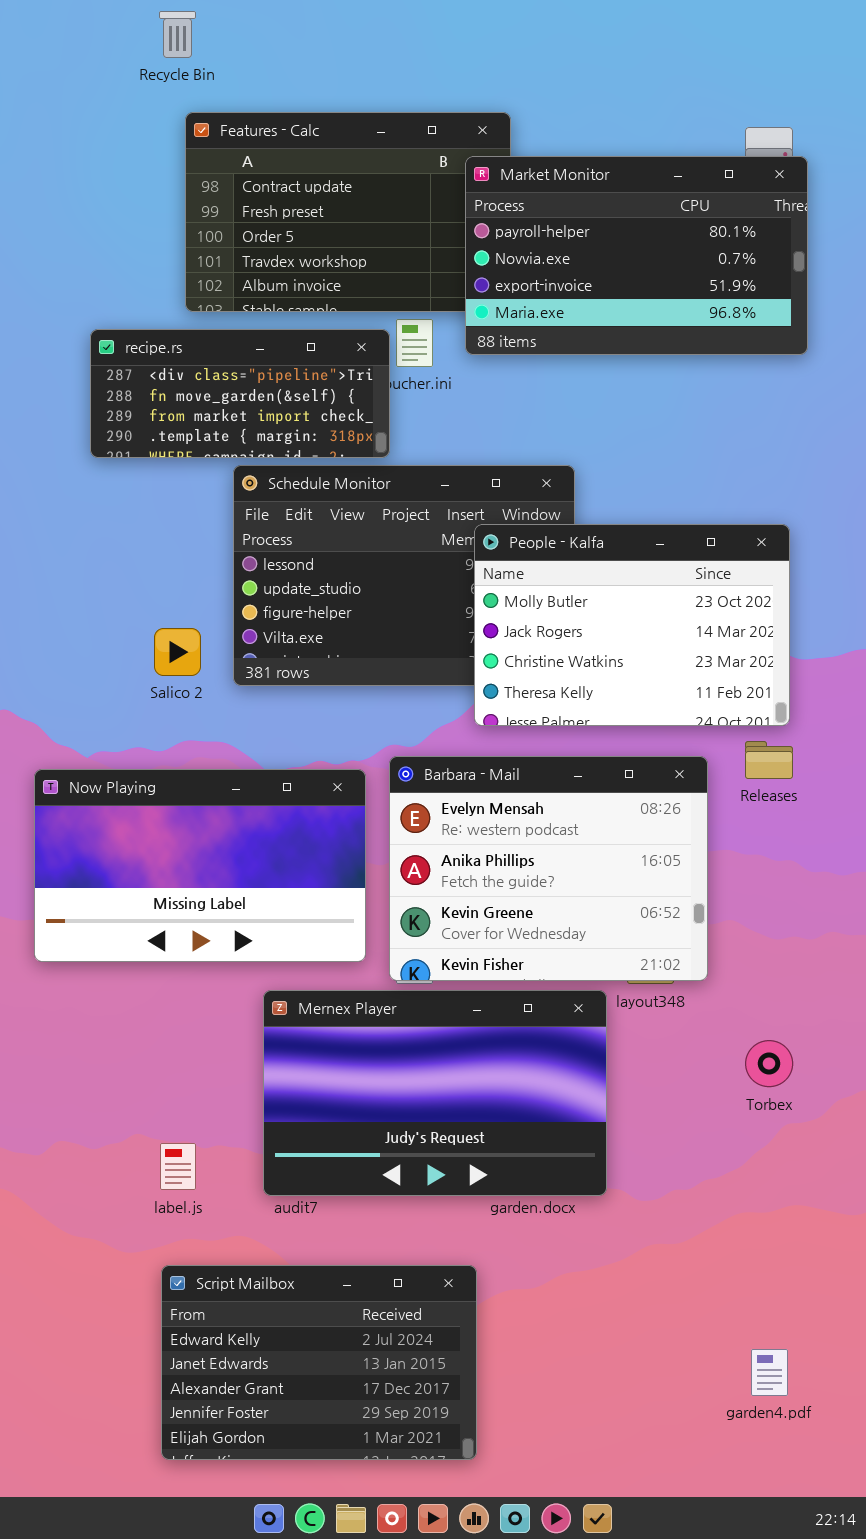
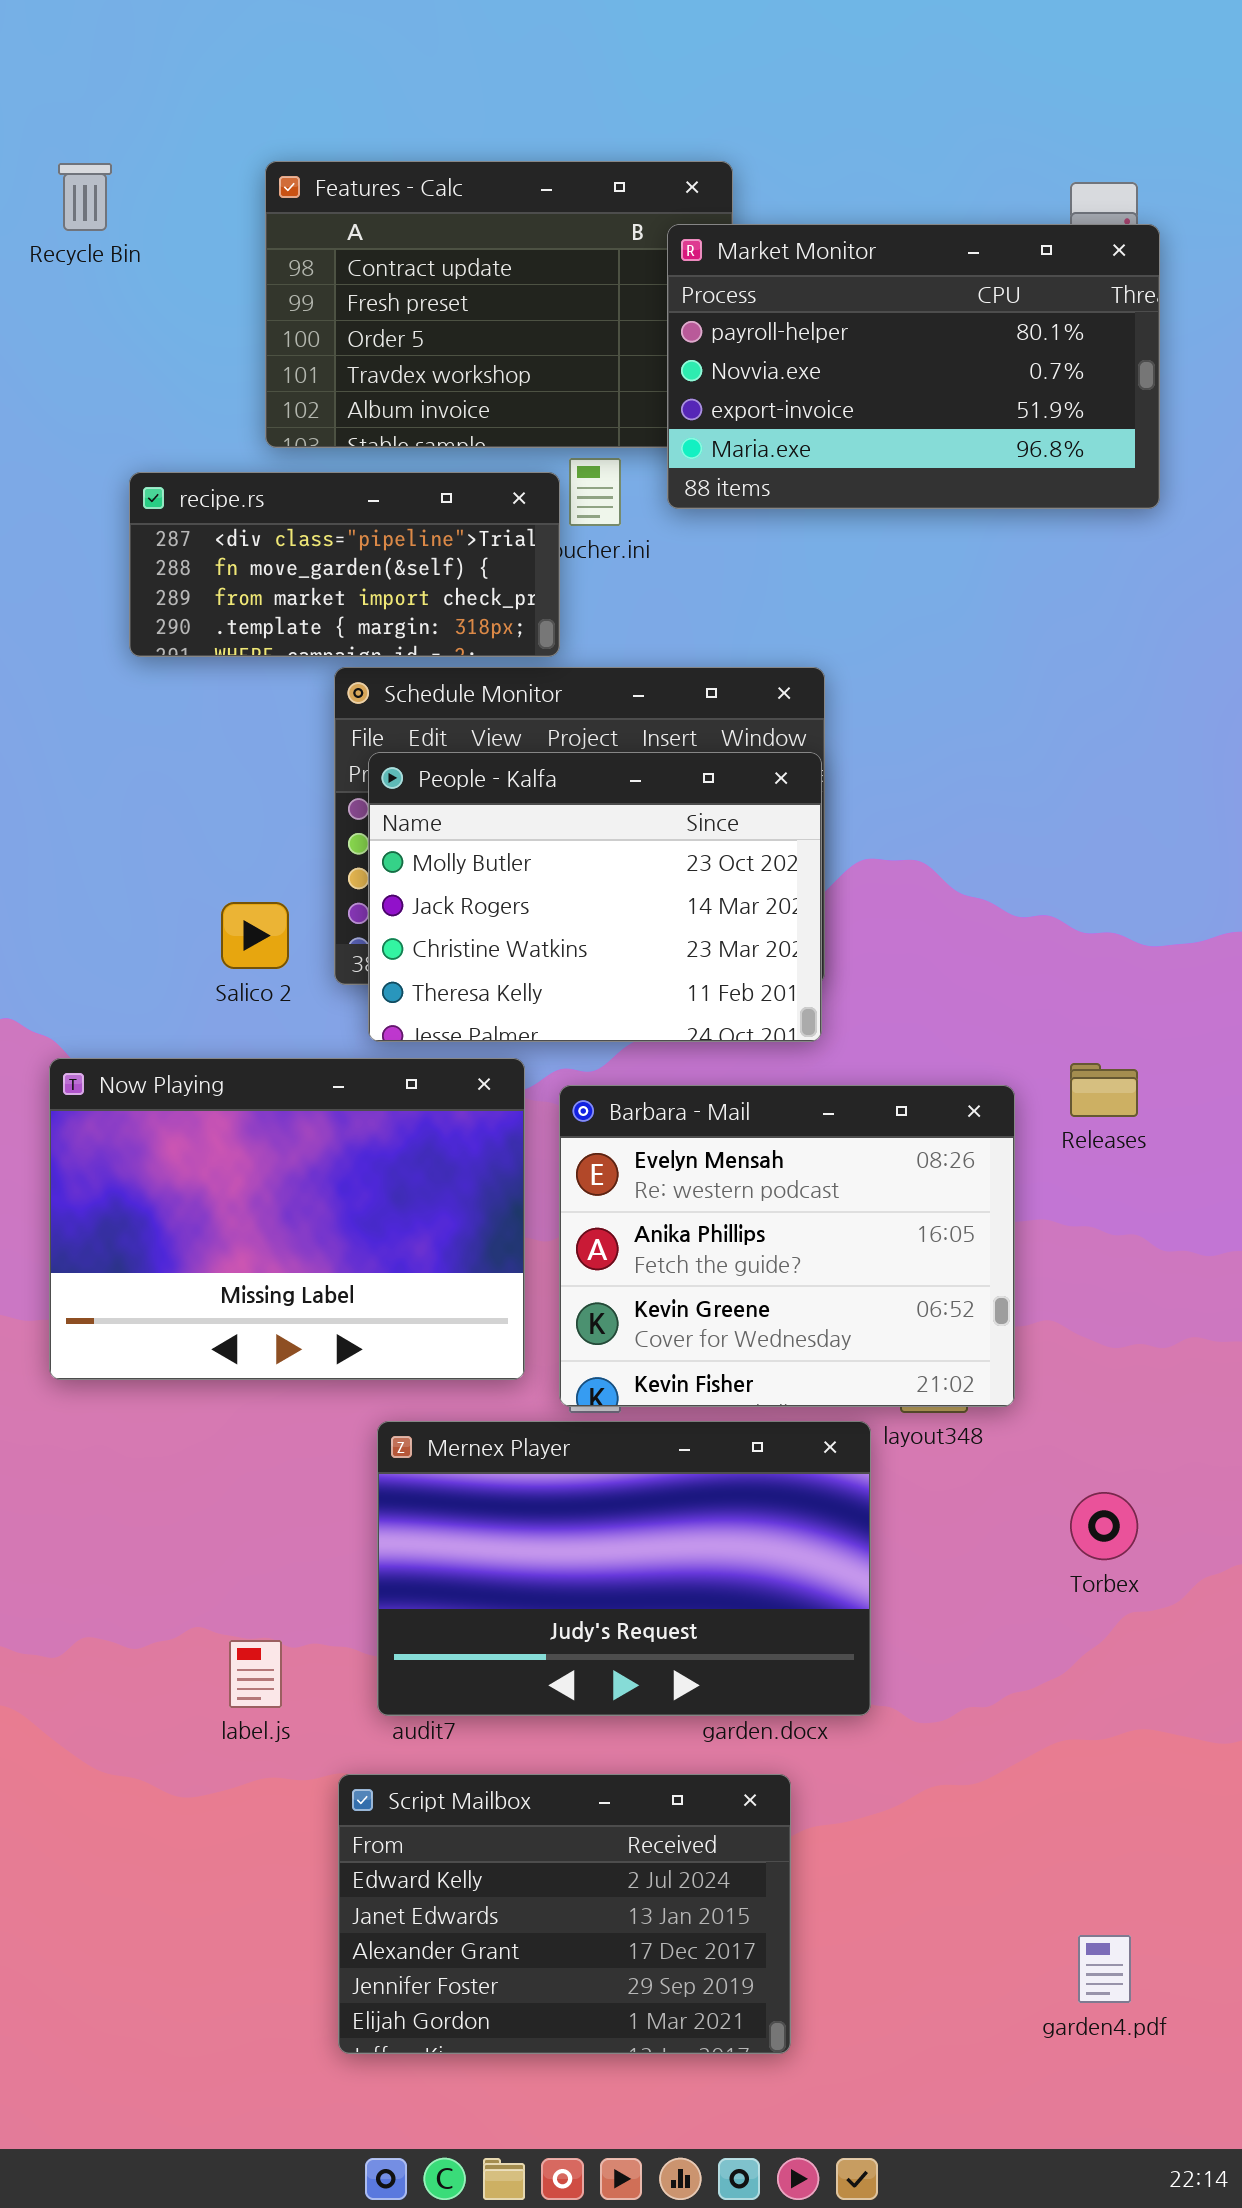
Recycle Bin: [159,11,196,58] -> [58,163,112,231], moved
People - Kalfa: [474,524,790,726] -> [368,752,822,1042], moved
Now Playing: [34,769,366,962] -> [49,1058,525,1380], resized
Script Mailbox: [161,1265,477,1460] -> [338,1774,791,2054], moved

